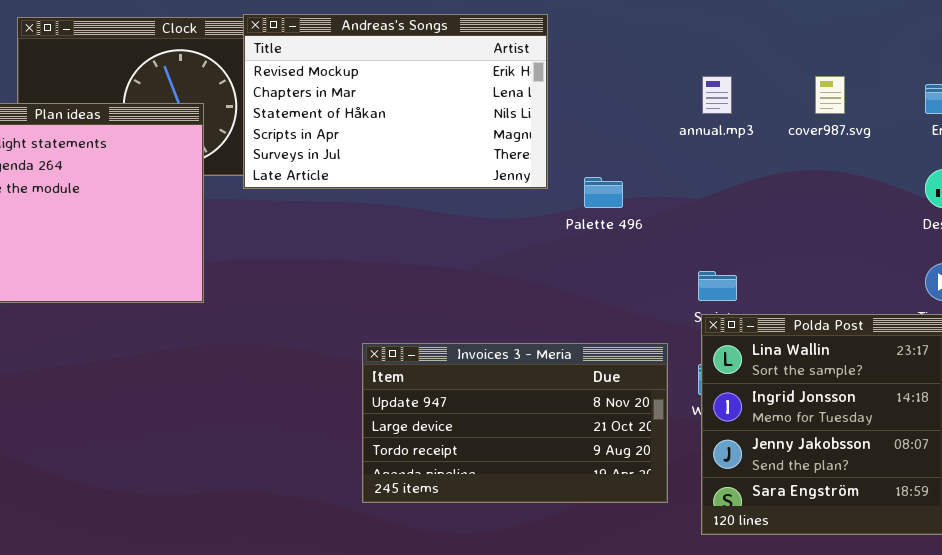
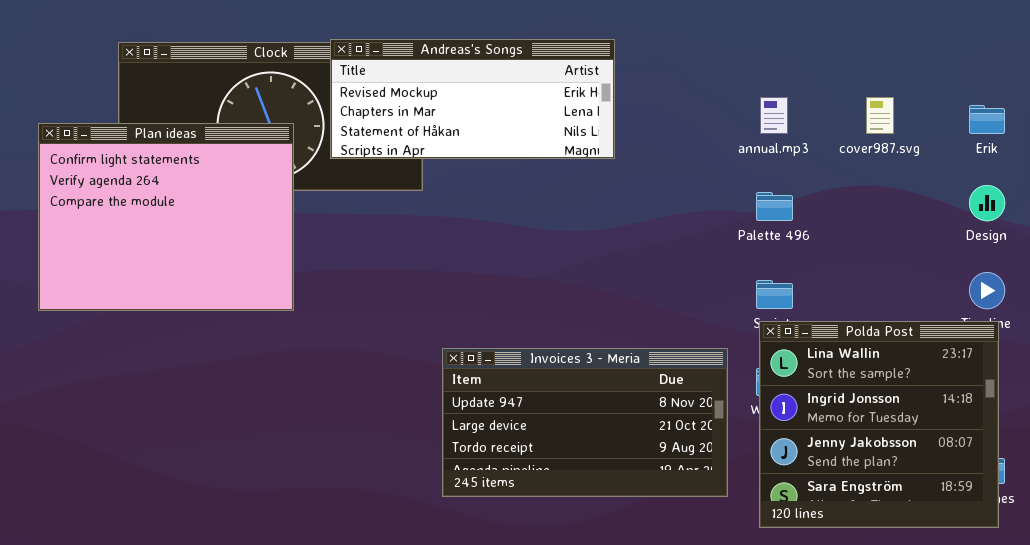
Andreas's Songs: [243,14,548,189] -> [330,39,615,159], resized
Palette 496: [584,177,623,208] -> [756,192,793,221], moved

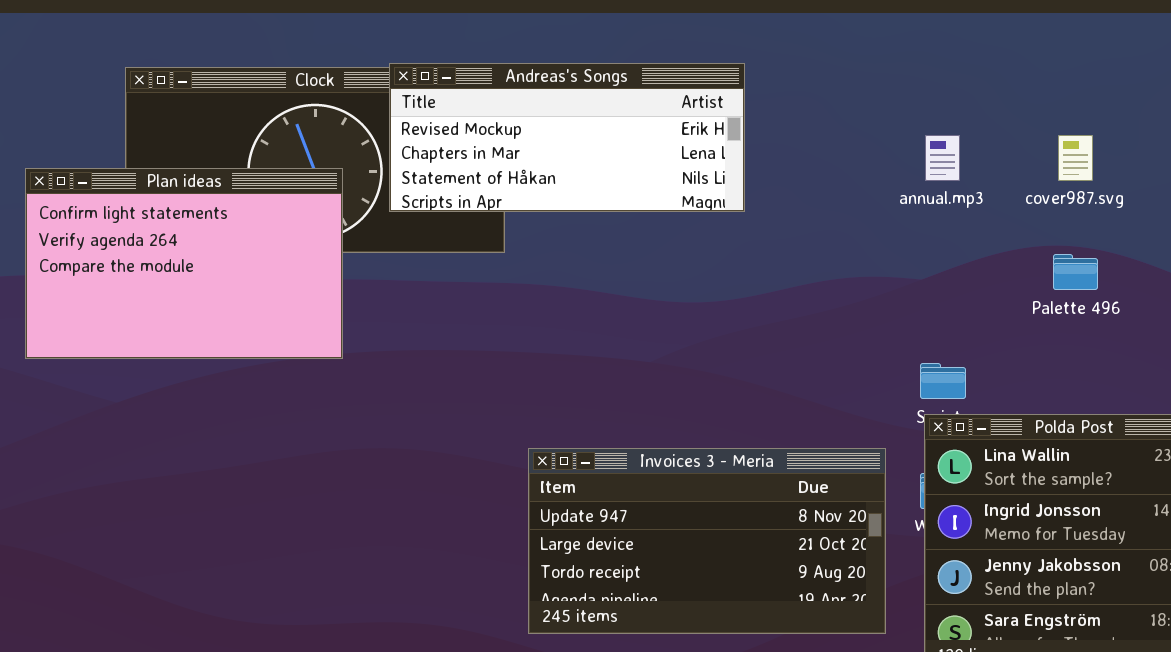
Plan ideas: [38,123,294,311] -> [25,168,343,359], resized
Palette 496: [756,192,793,221] -> [1053,254,1098,290], moved

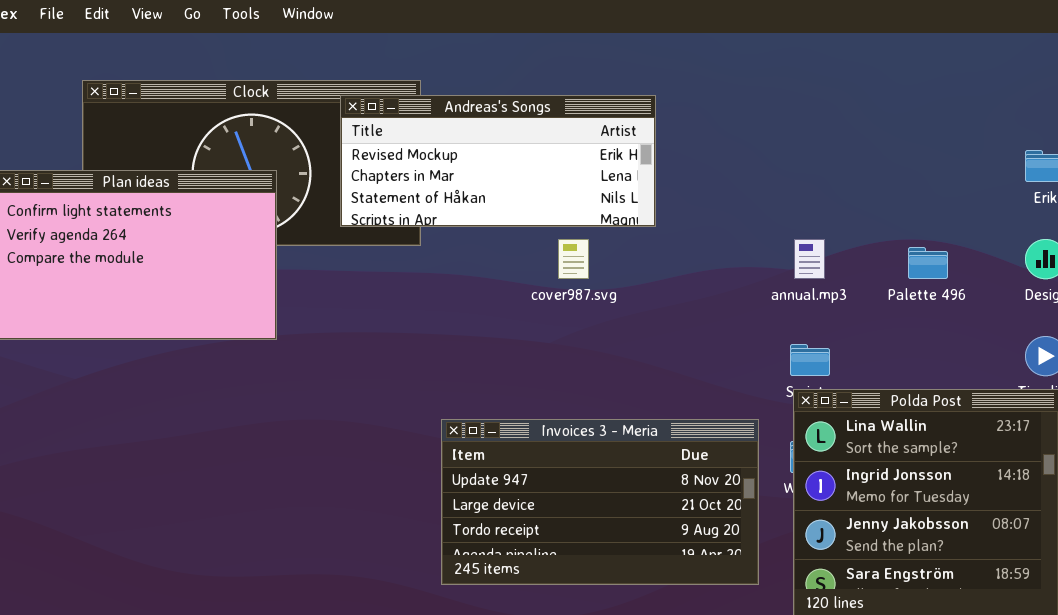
Andreas's Songs: [389,63,745,212] -> [340,95,656,227], moved
annual.mp3: [925,135,960,181] -> [794,239,825,279], moved
cover987.svg: [1058,135,1093,181] -> [558,239,589,279], moved

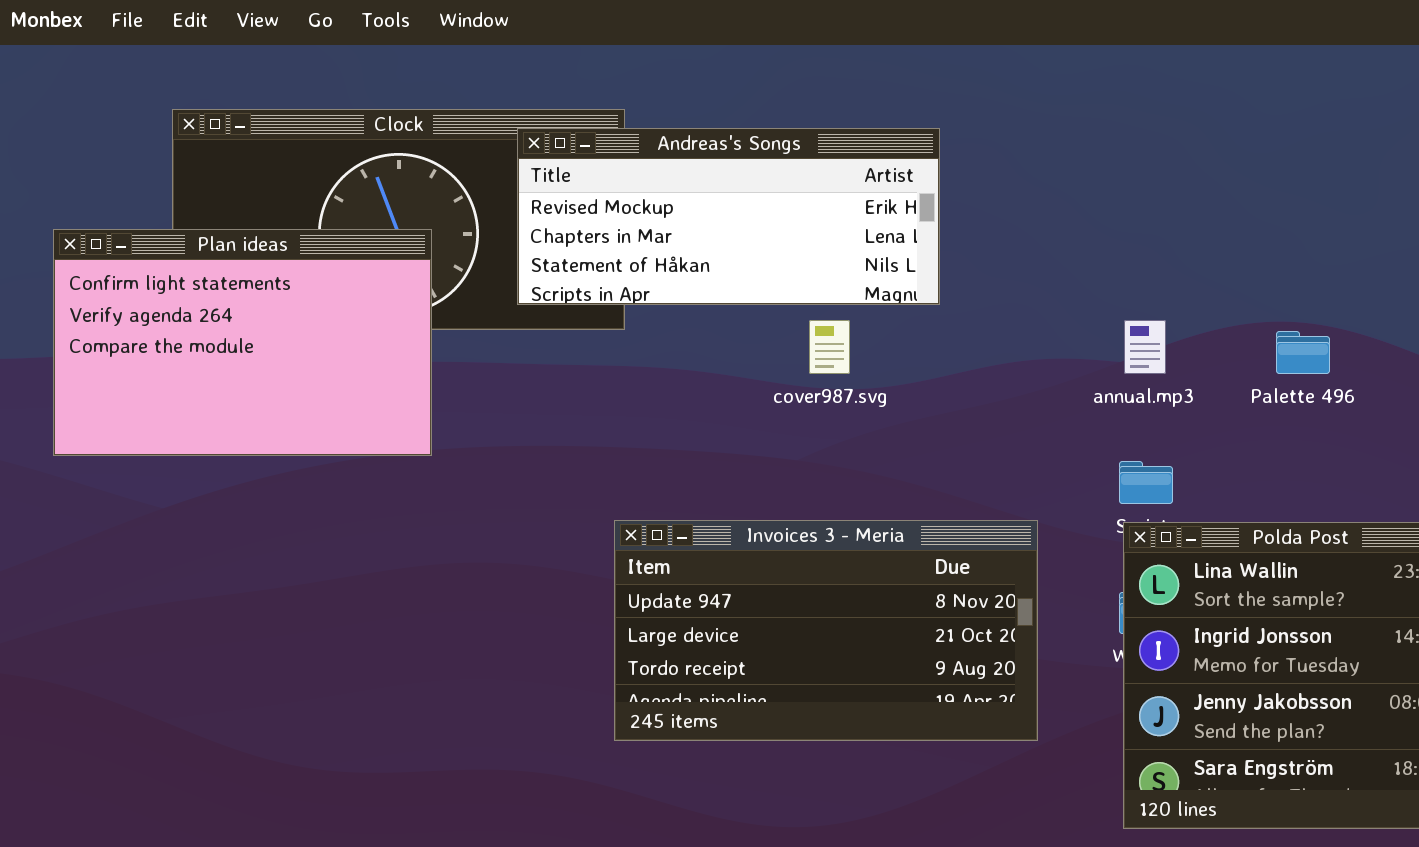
Invoices 3 - Meria: [441,419,759,585] -> [614,520,1038,741], moved

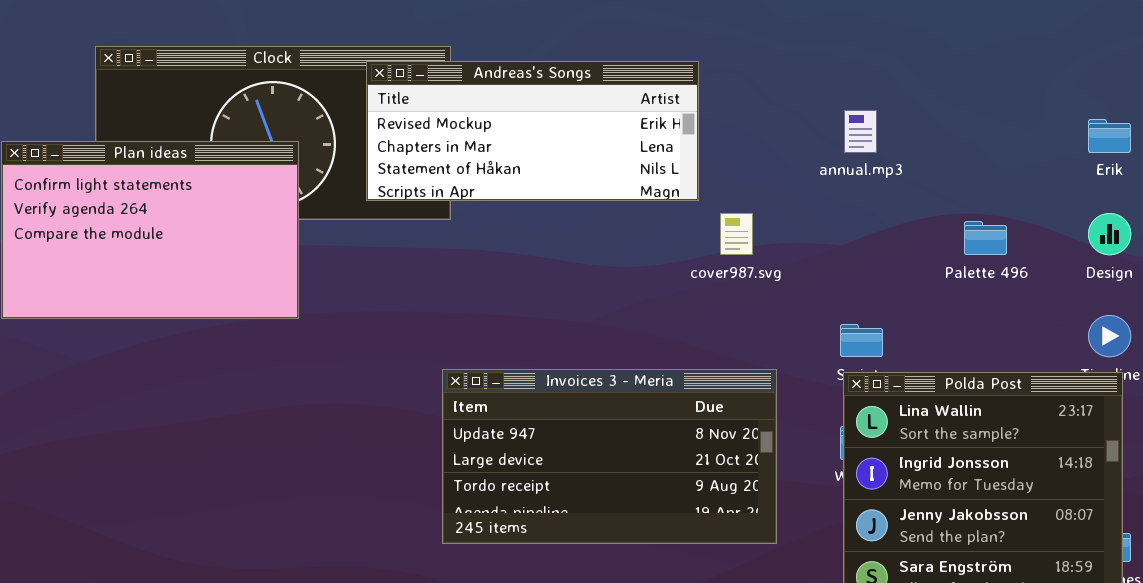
cover987.svg: [809,320,850,374] -> [720,213,753,255], moved
annual.mp3: [1124,320,1166,374] -> [844,110,877,153], moved

